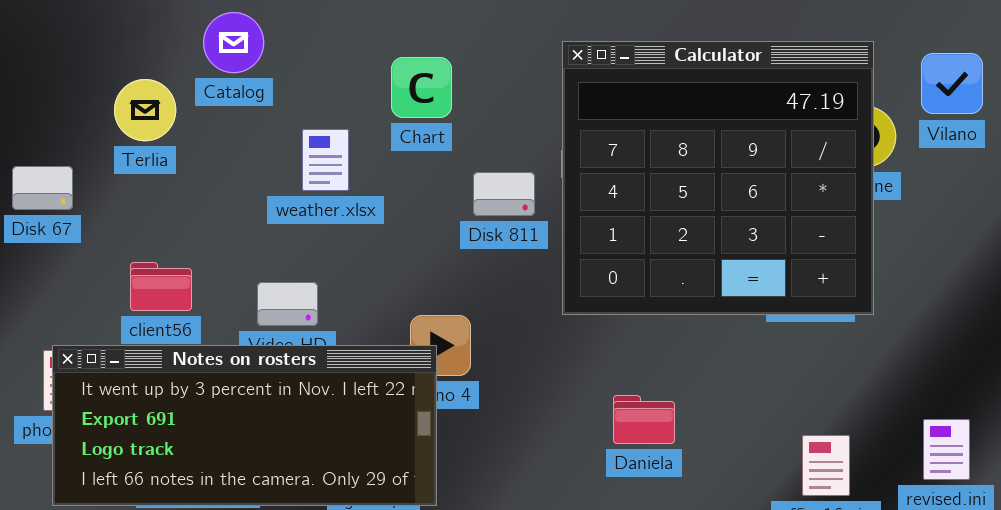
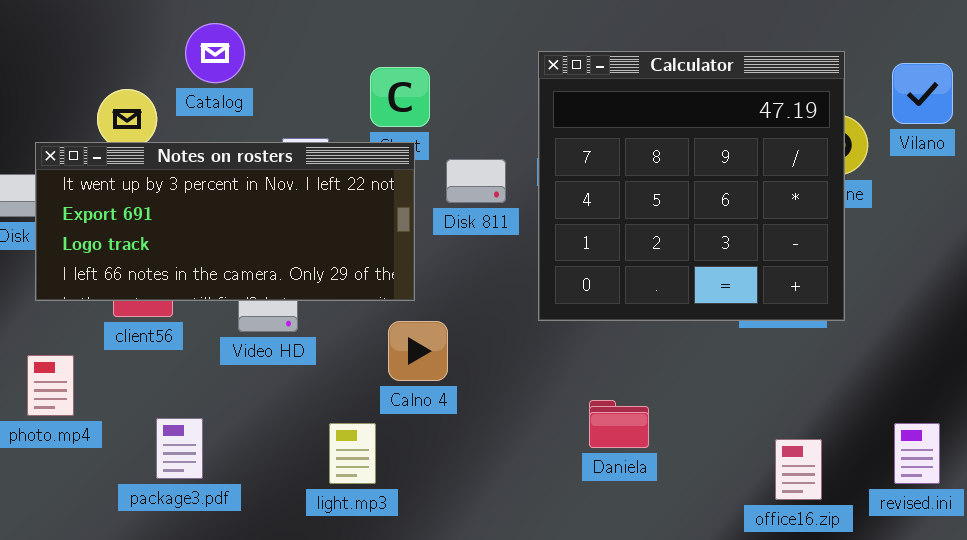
Disk 811: [473,172,535,216] -> [446,159,506,203], moved
Notes on rosters: [52,345,437,506] -> [35,142,415,301], moved

